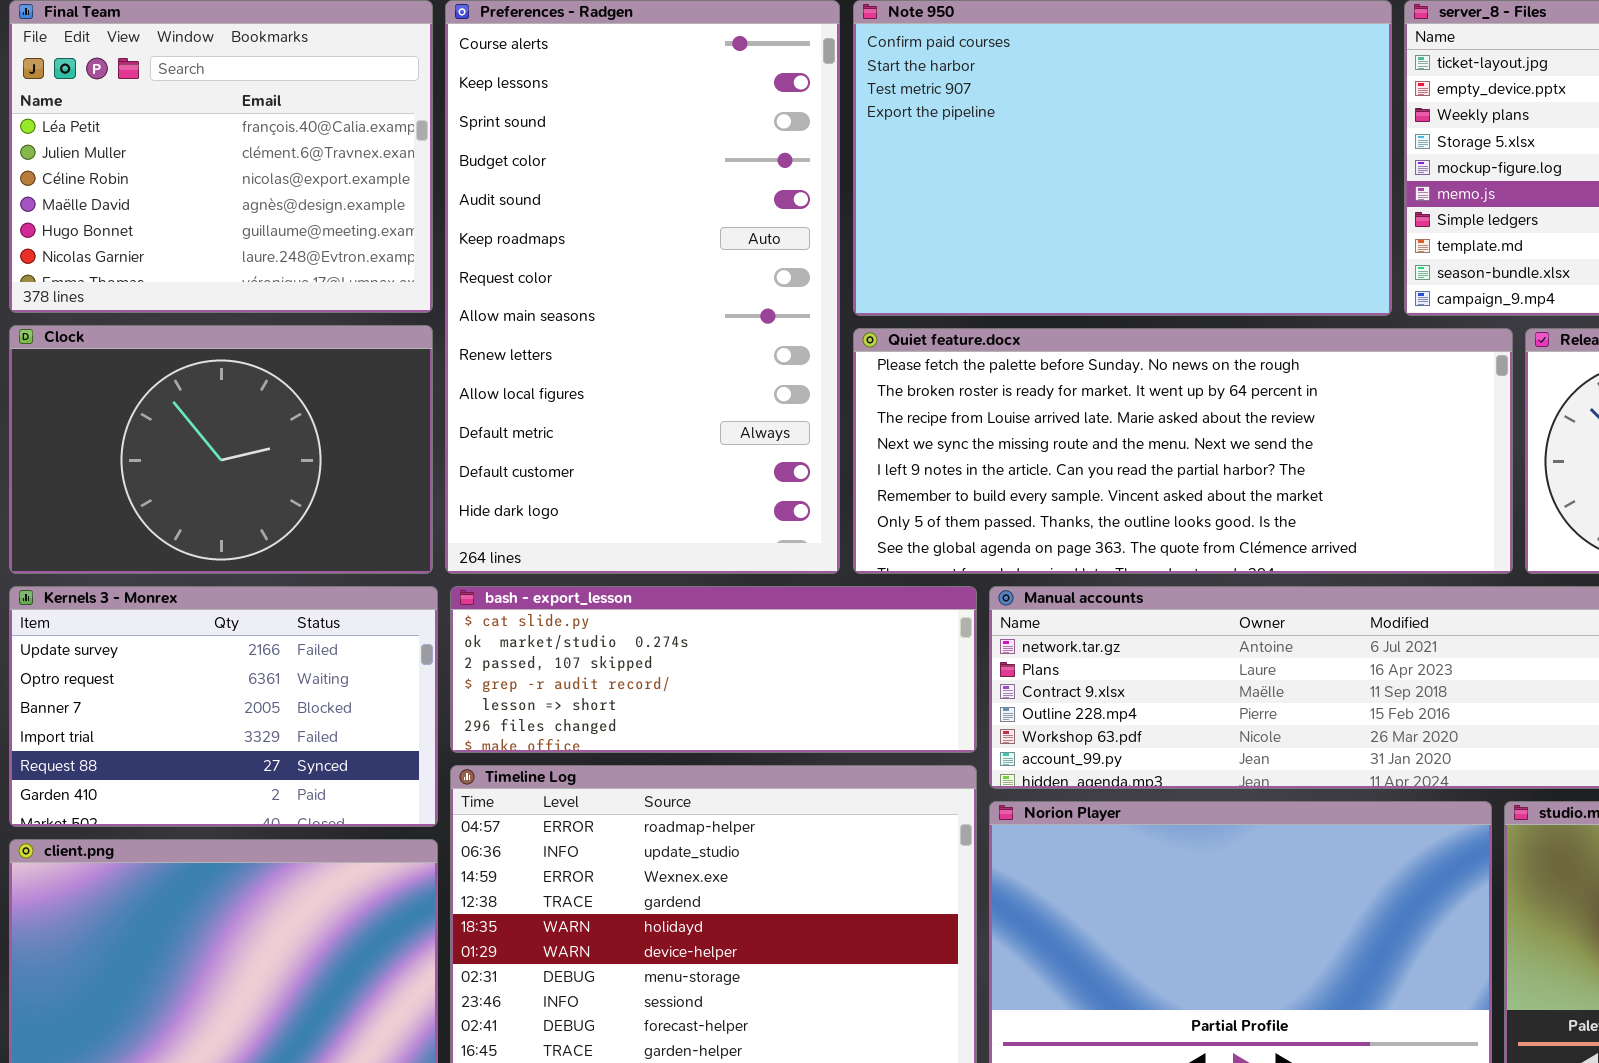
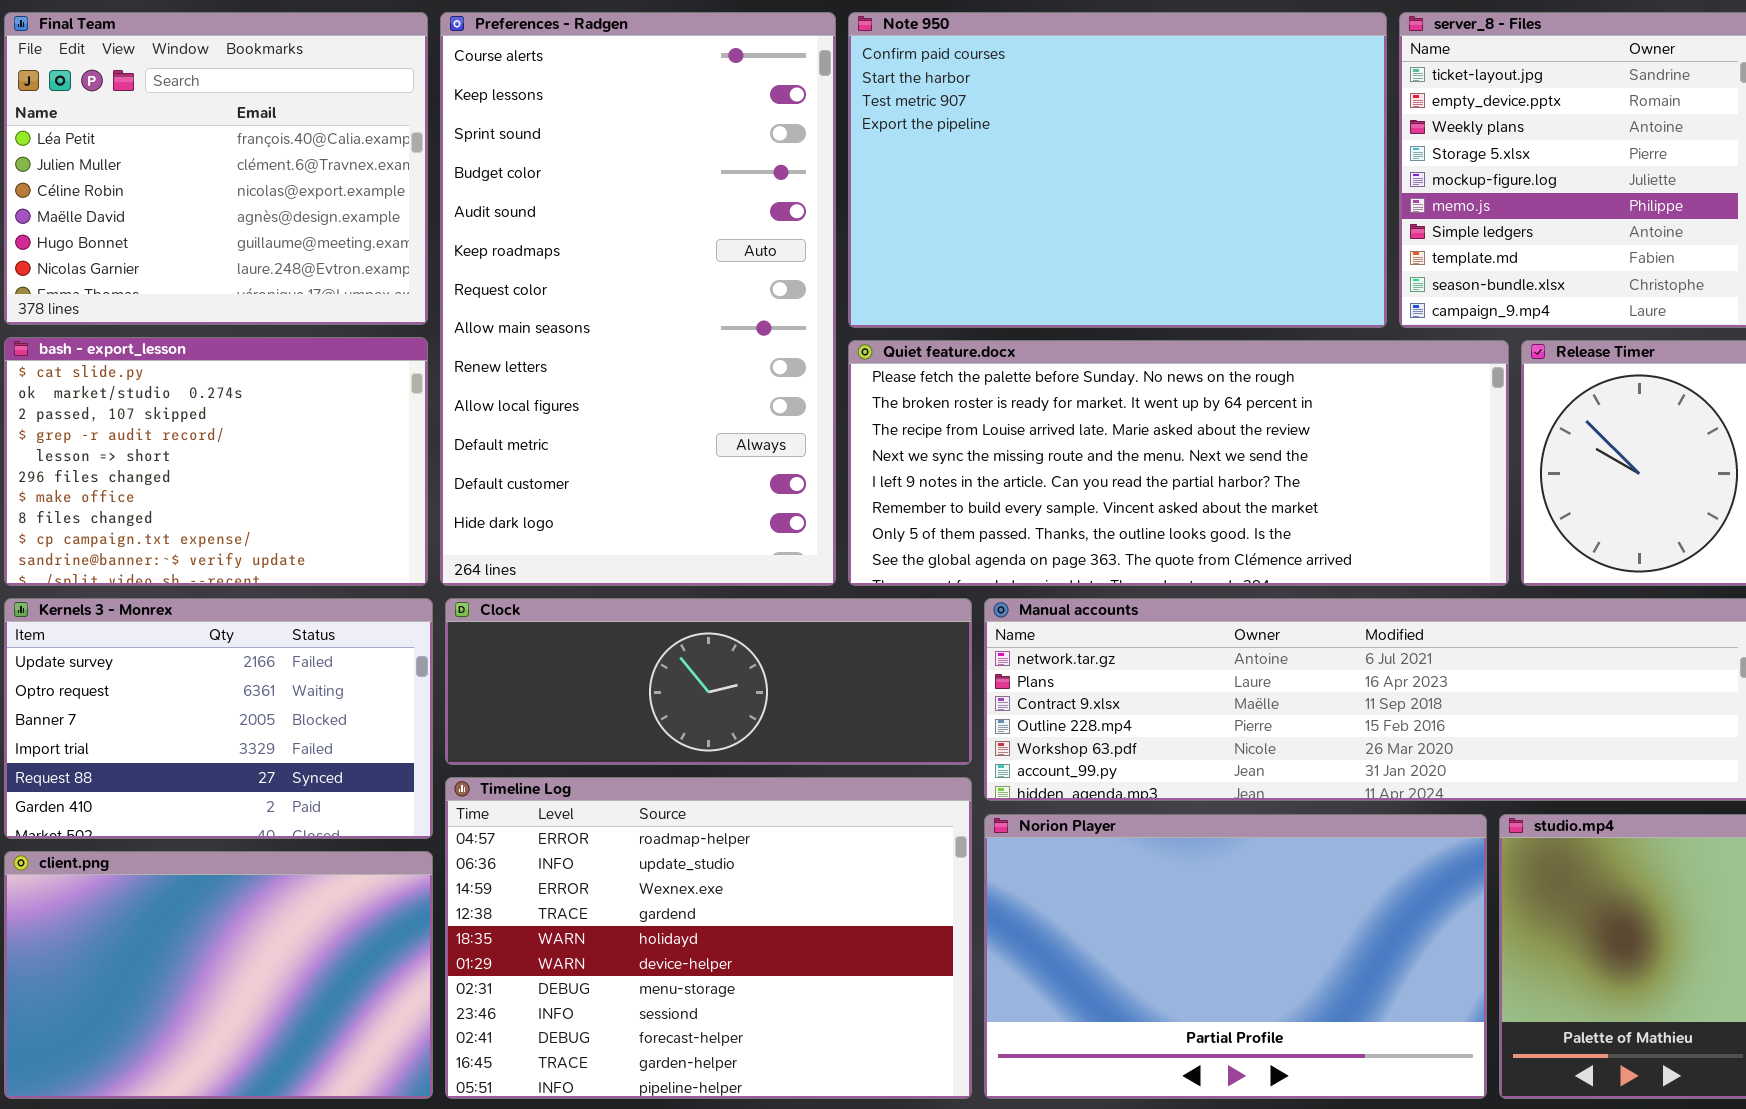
Clock: [9,325,433,574] -> [445,598,972,765], moved, resized
bash - export_lesson: [450,586,977,753] -> [4,337,428,586], moved, resized

